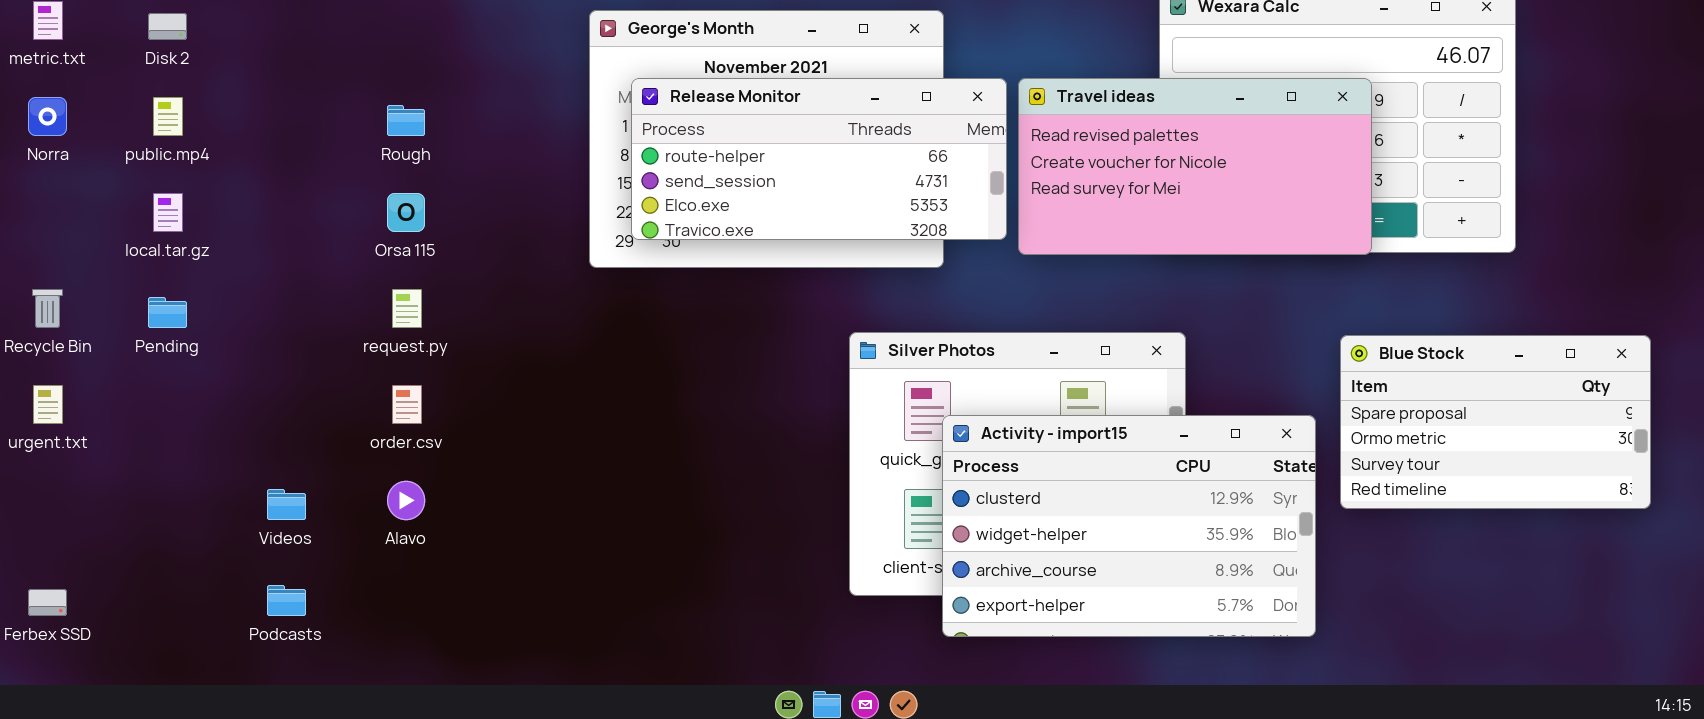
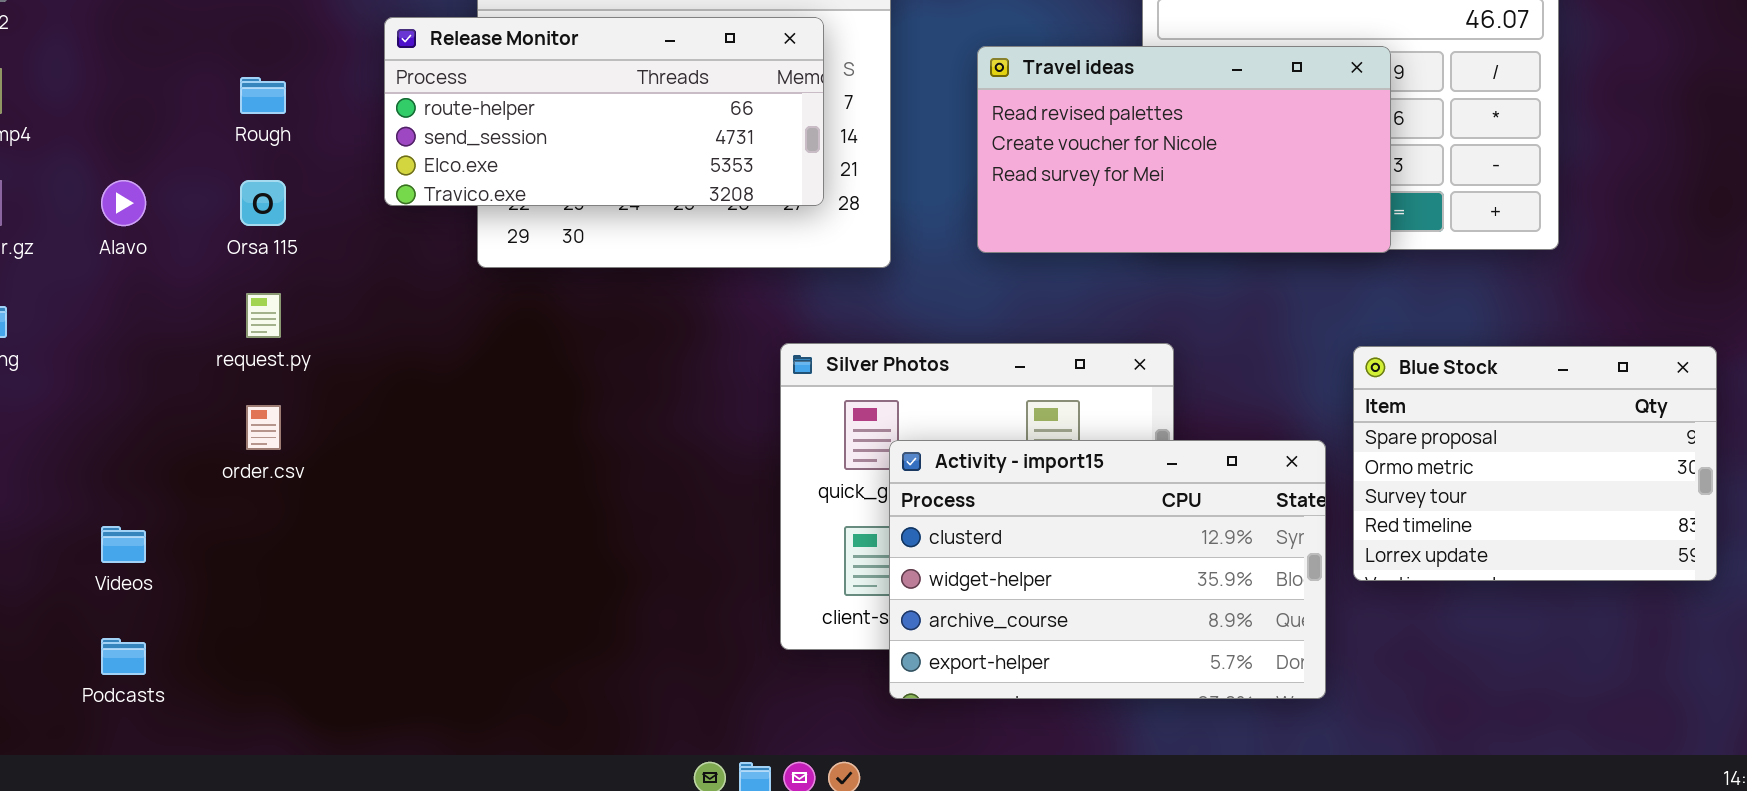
Release Monitor: [631,78,1007,240] -> [384,17,824,206], moved
Blue Stock: [1340,335,1651,509] -> [1353,346,1717,581], resized
Alavo: [387,481,425,520] -> [101,180,146,226], moved

